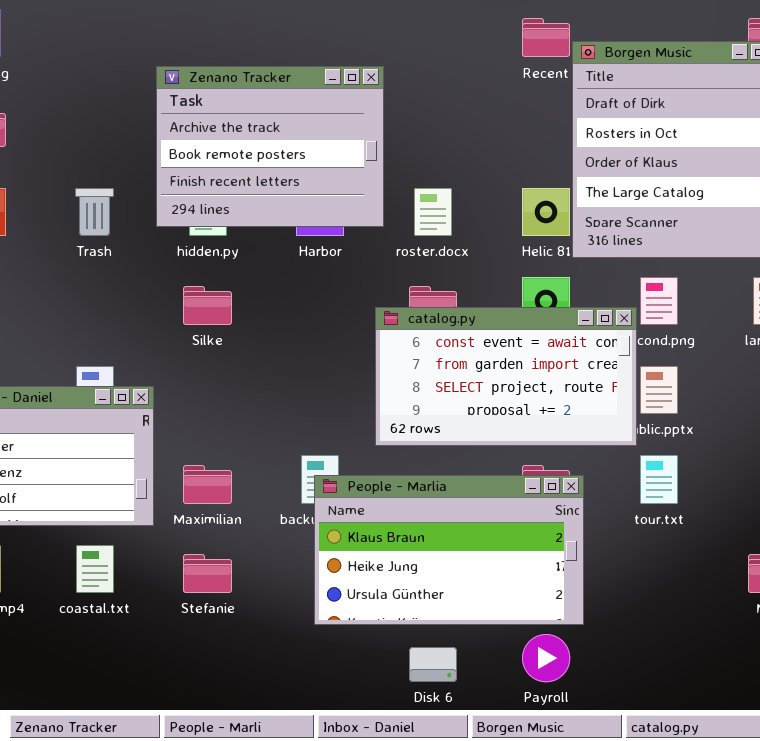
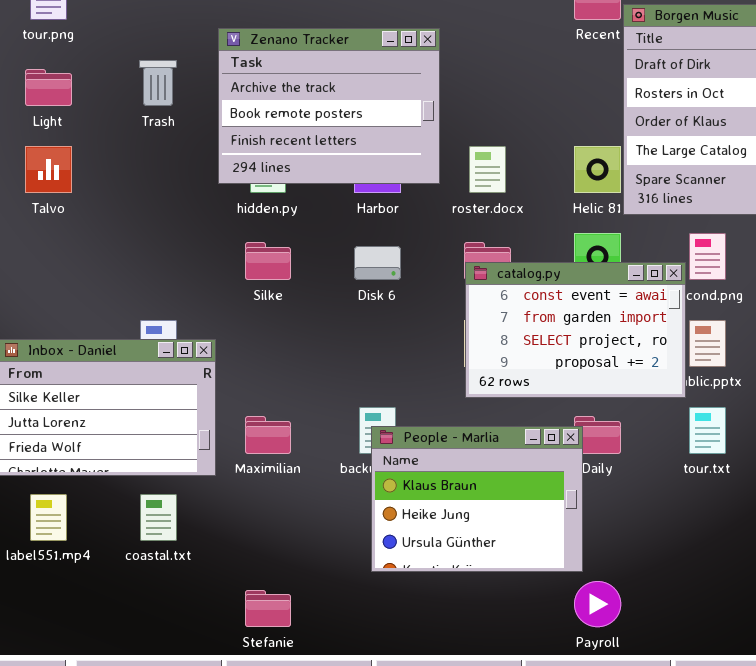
Trash: [75,188,114,236] -> [139,60,177,106], moved
catalog.py: [375,307,637,446] -> [465,262,686,398], resized
People - Marlia: [314,475,584,625] -> [371,426,583,572], resized
Stefanie: [183,554,232,593] -> [245,590,291,627], moved
Disk 6: [409,647,457,682] -> [354,246,401,280], moved

